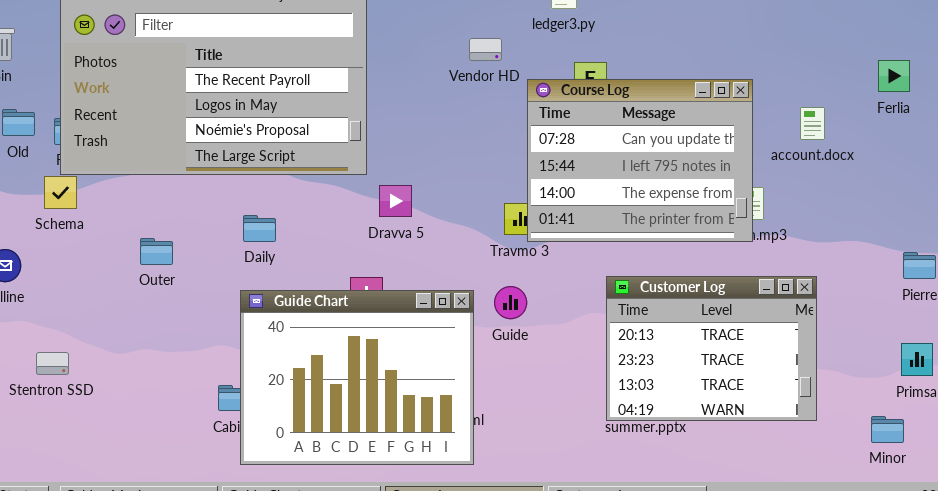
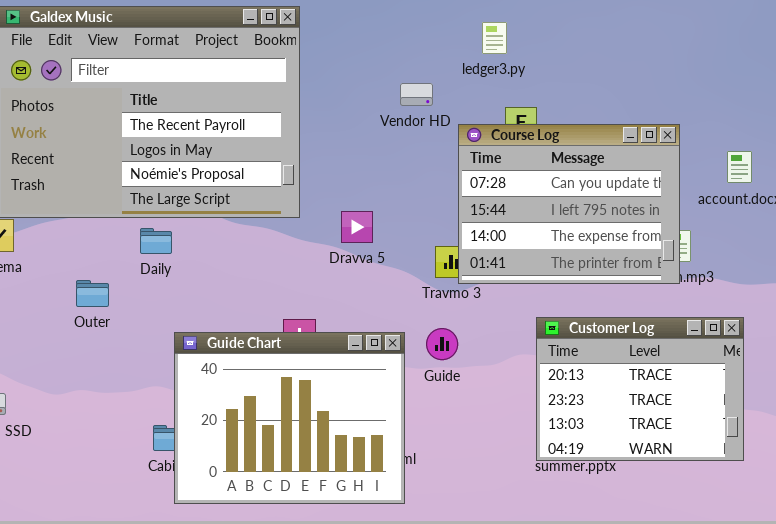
Dravva 5: [379,185,412,217] -> [341,211,373,243], moved
Daily: [243,215,276,242] -> [140,228,172,254], moved

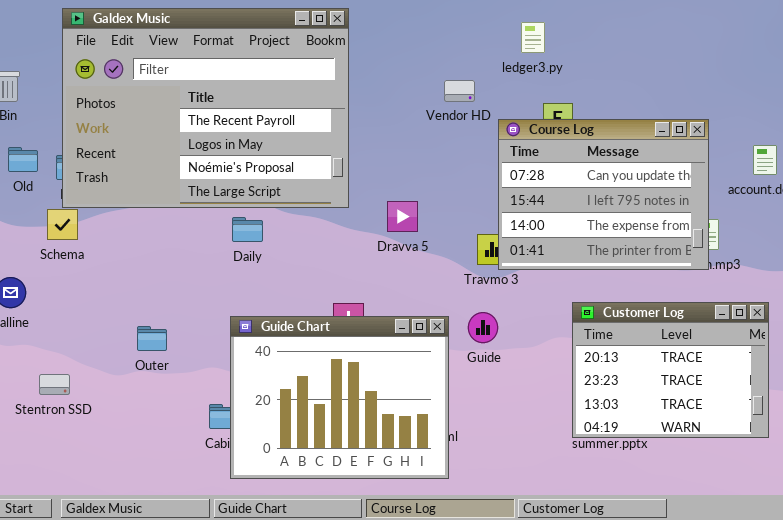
Daily: [140,228,172,254] -> [232,217,263,242], moved
Outer: [76,280,109,307] -> [137,326,167,351], moved

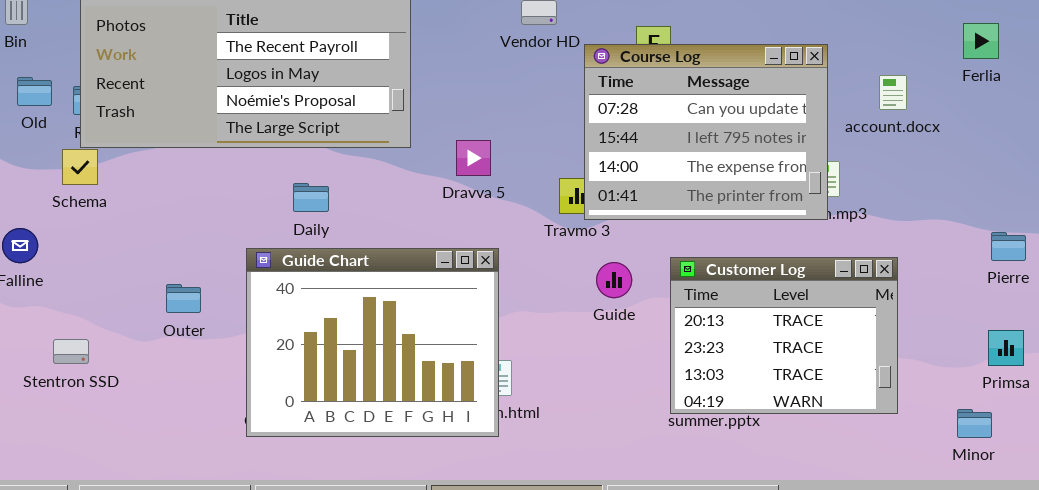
Daily: [232,217,263,242] -> [293,183,329,212], moved
Guide: [468,312,498,343] -> [596,262,632,298], moved
Guide Chart: [230,316,449,479] -> [246,248,499,437], moved

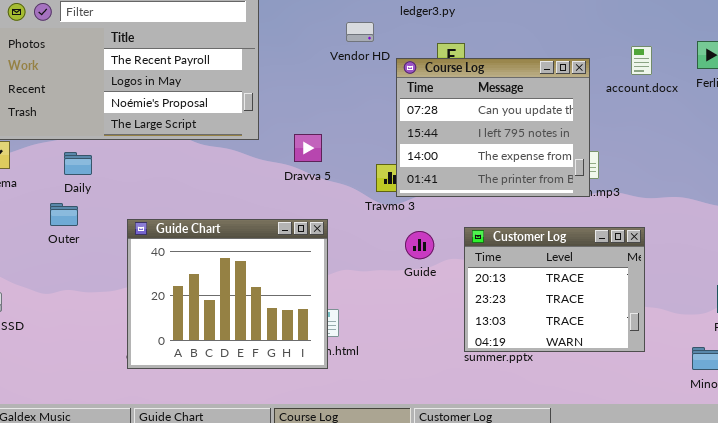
account.docx: [879,75,907,110] -> [631,46,652,75], moved
Daily: [293,183,329,212] -> [64,152,92,175], moved
Outer: [166,284,201,313] -> [50,203,78,226], moved

